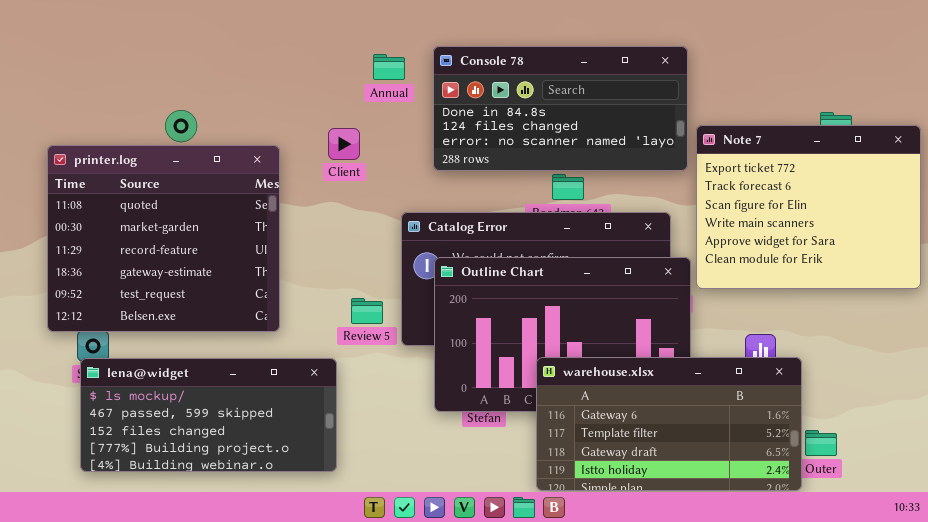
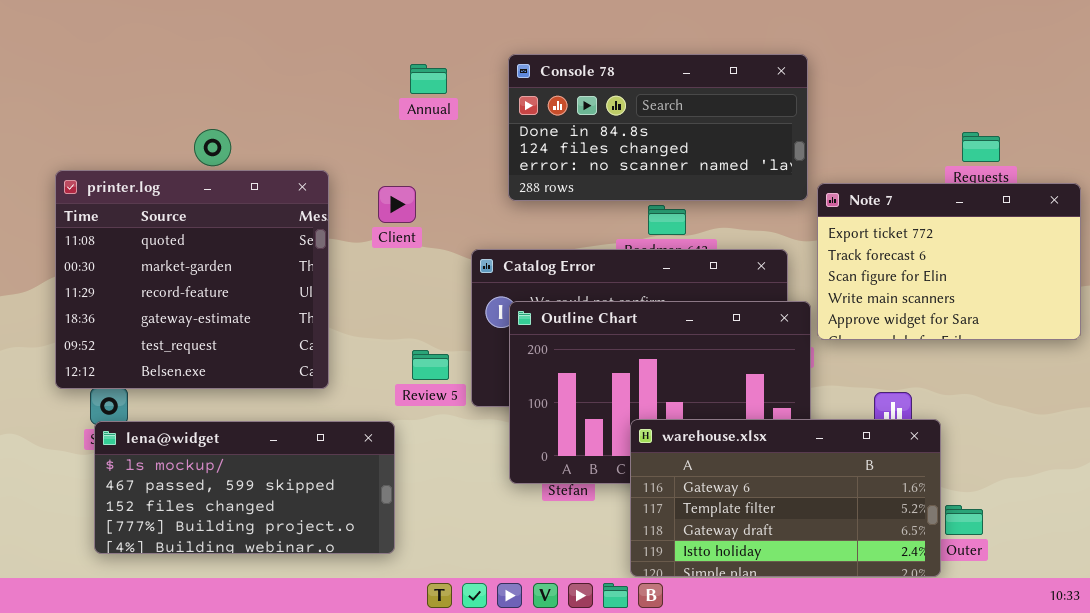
Annual: [373,54,405,80] -> [410,64,447,94], moved
Note 7: [696,125,921,289] -> [817,183,1081,340], resized
Client: [328,128,360,160] -> [378,186,416,223], moved

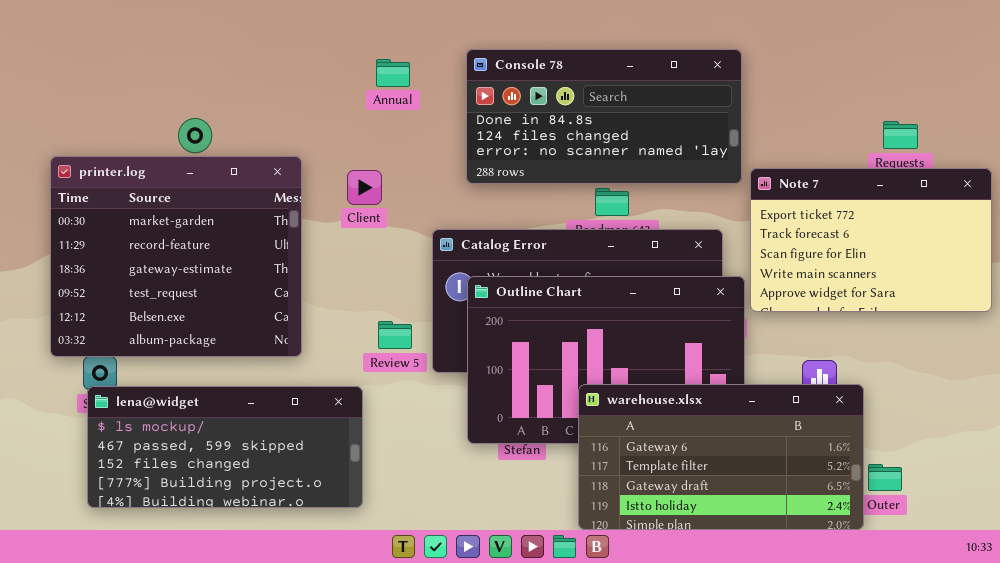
printer.log: [55,170,329,389] -> [50,156,302,357], scrolled down 1 row

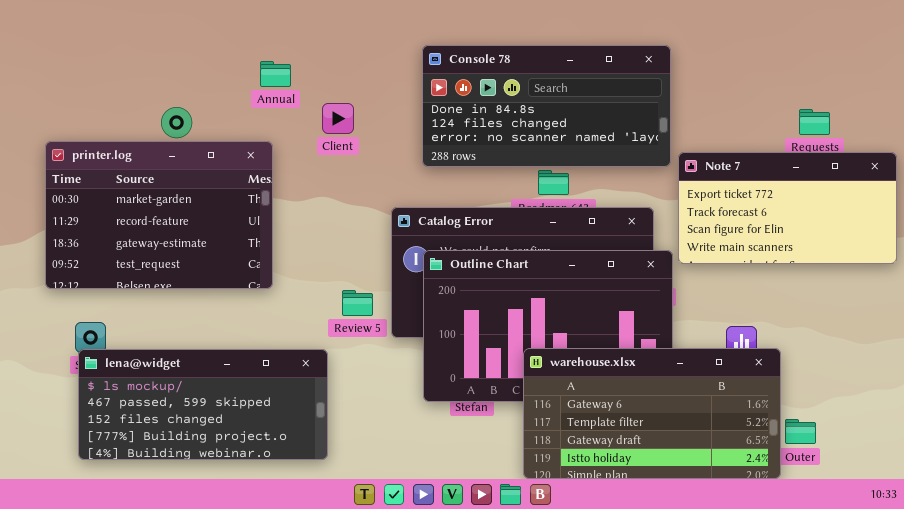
Annual: [376,59,410,87] -> [260,61,291,87], moved
printer.log: [50,156,302,357] -> [45,141,273,289], resized
Note 7: [750,168,992,312] -> [678,152,897,264], resized
Client: [347,170,382,205] -> [322,103,354,134], moved

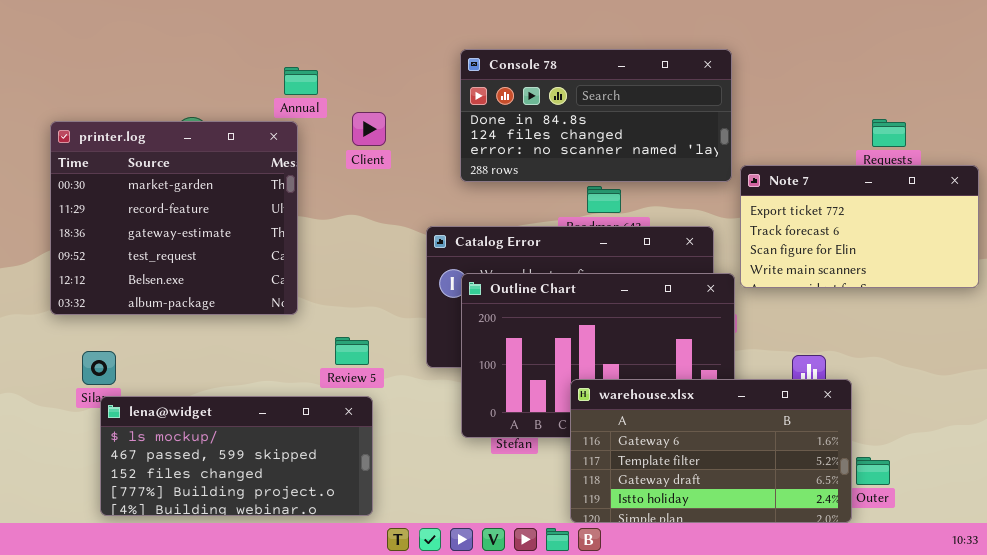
printer.log: [45,141,273,289] -> [50,121,298,315], resized
Review 5: [342,290,373,316] -> [335,337,369,365], moved
lena@widget: [78,349,328,460] -> [100,396,373,516], moved

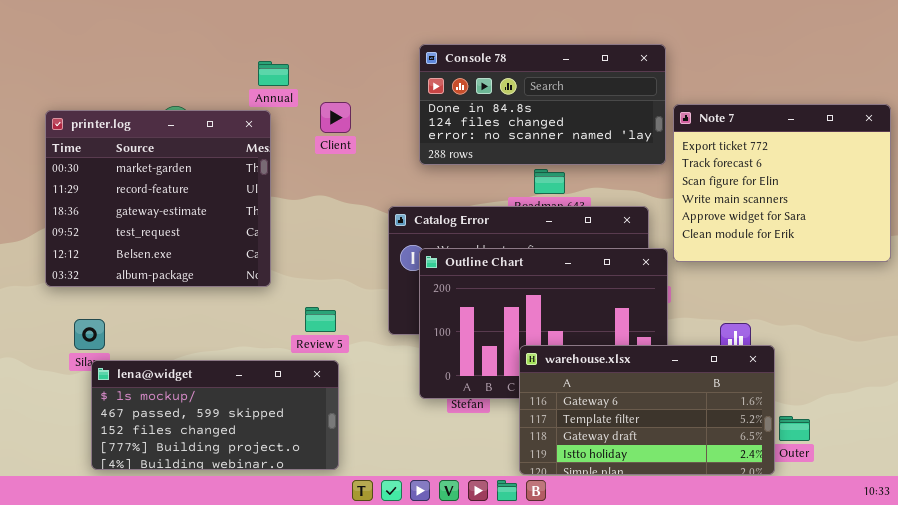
Note 7: [740,165,979,288] -> [673,104,891,262], resized

